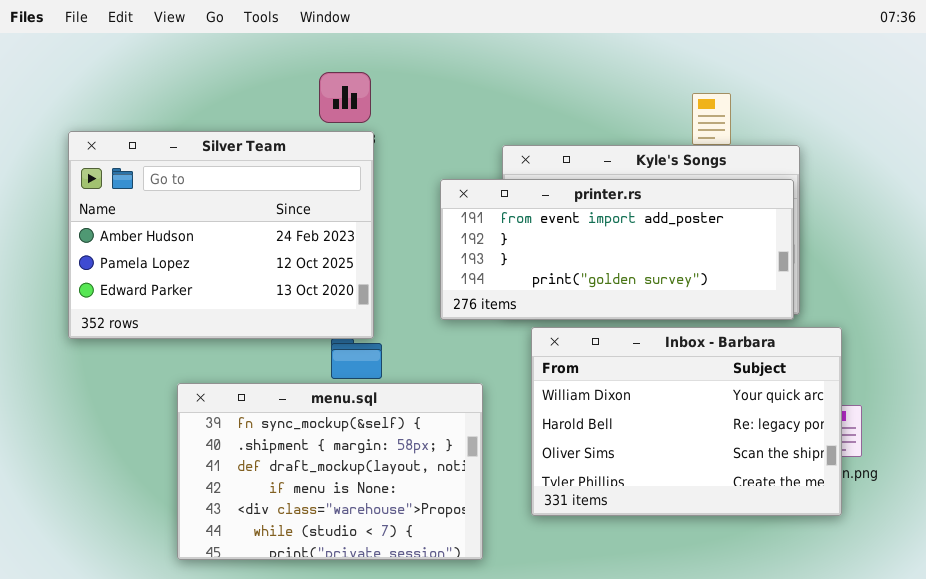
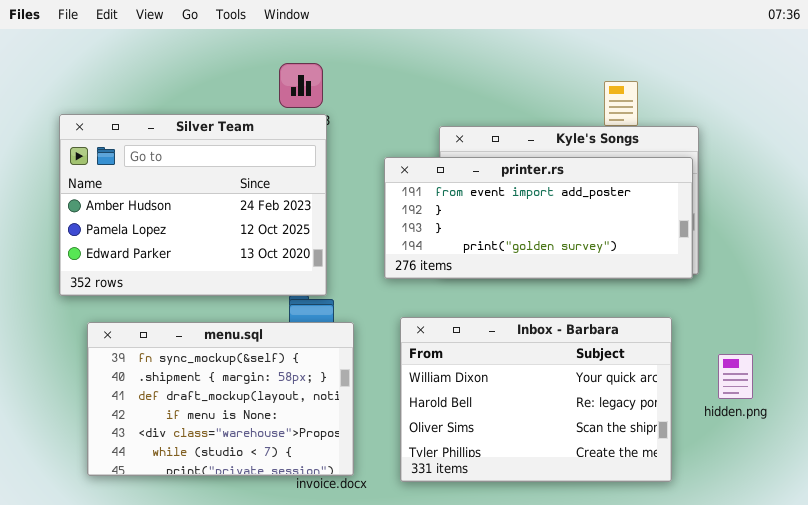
Inbox - Barbara: [531,327,842,516] -> [400,317,672,482], moved
menu.sql: [177,383,483,560] -> [87,322,354,476], moved

